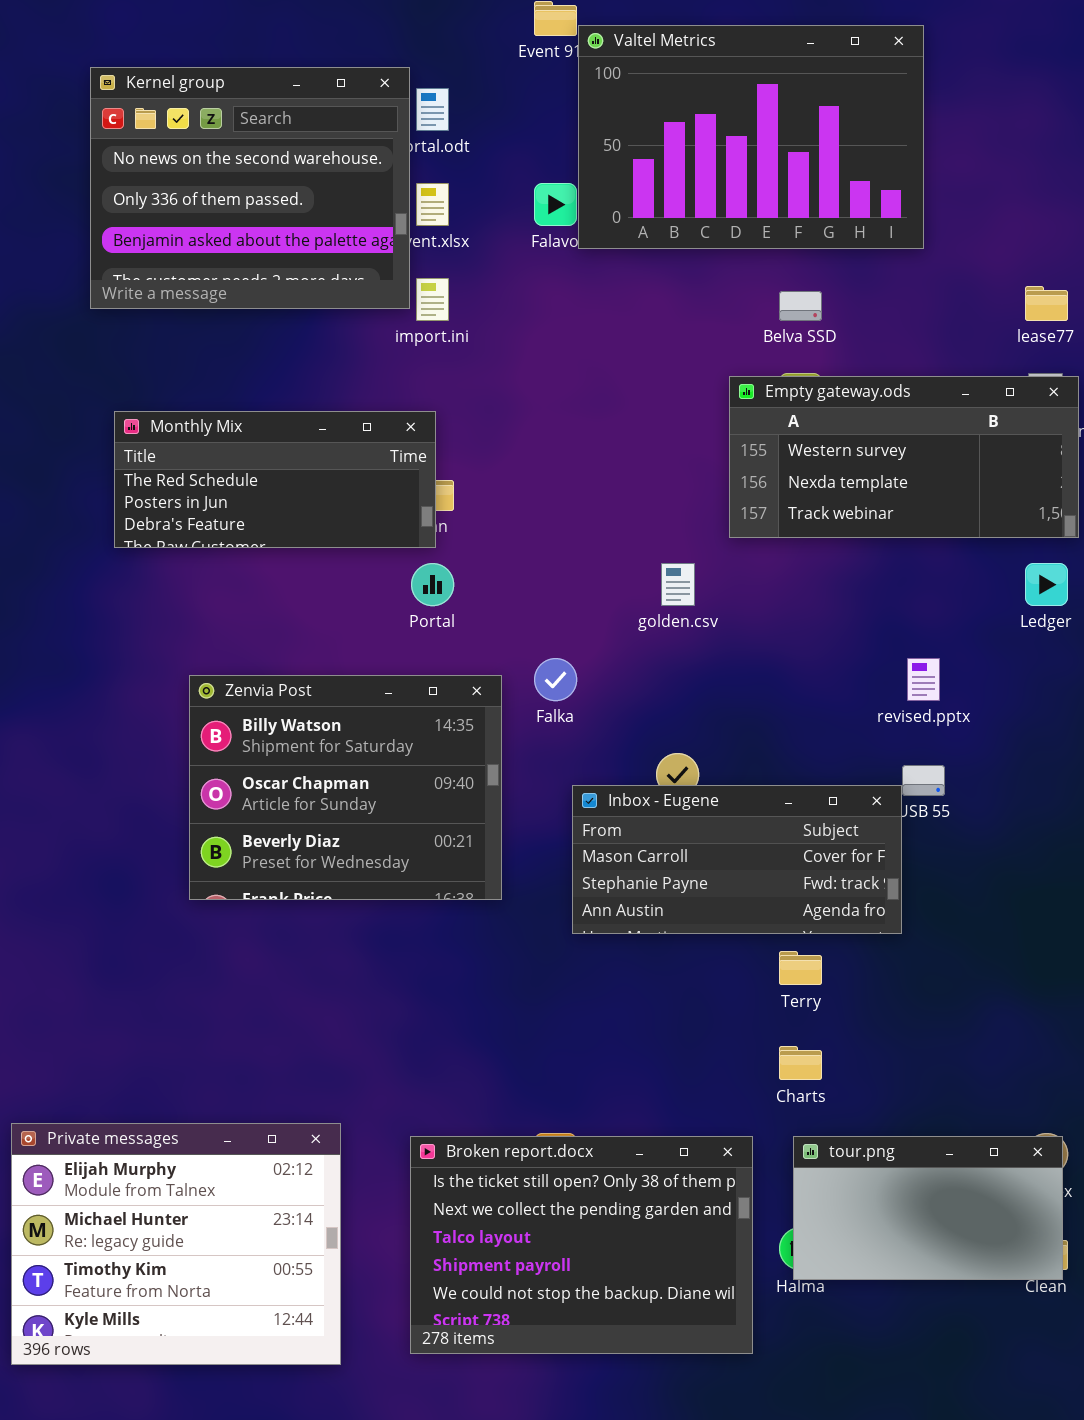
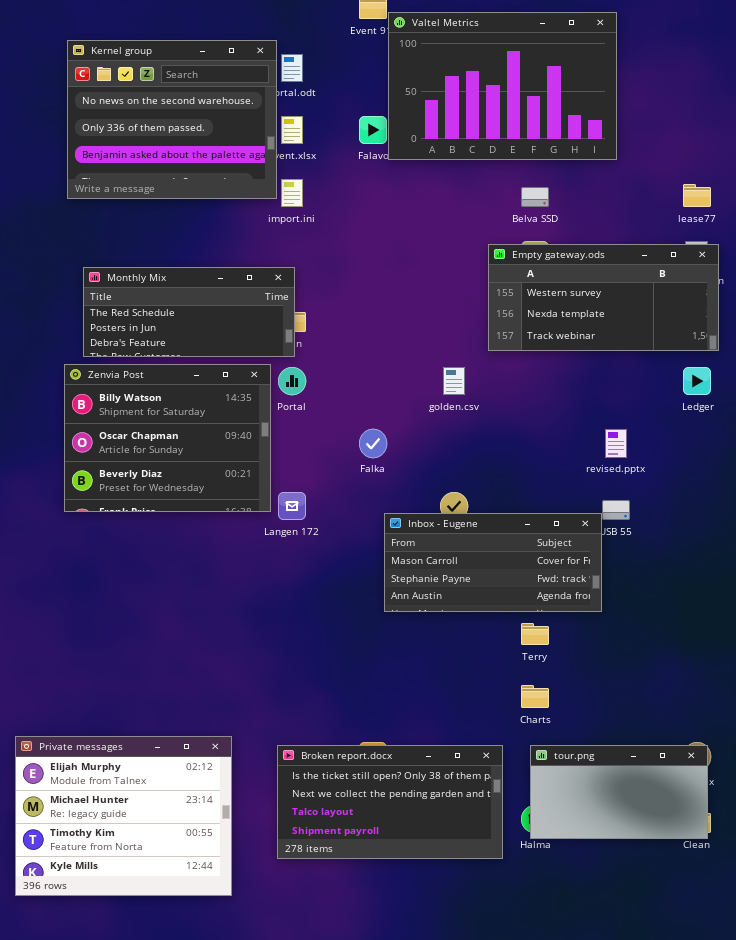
Zenvia Post: [189,675,502,900] -> [64,364,271,512], moved
Broken report.docx: [410,1136,753,1354] -> [277,745,503,859], resized

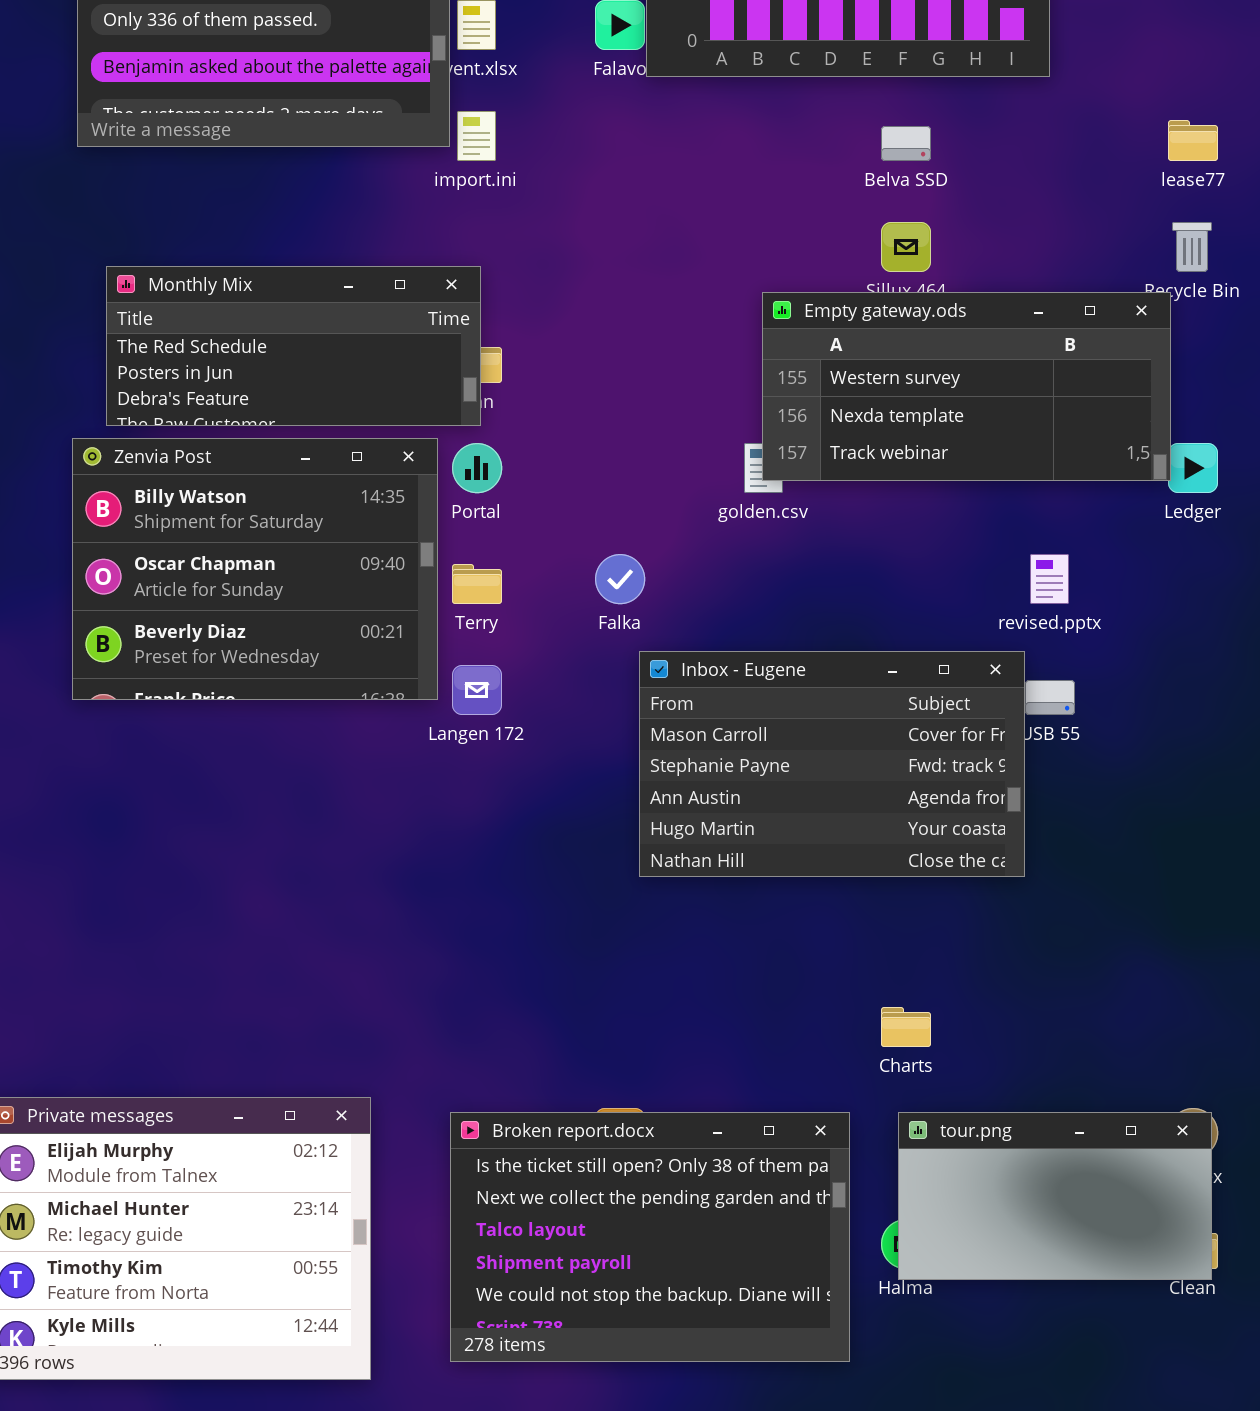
Empty gateway.ods: [488,244,719,351] -> [762,292,1171,481], moved
Inbox - Eugene: [384,513,602,612] -> [639,651,1025,877], resized
Terry: [521,623,549,645] -> [452,564,502,604], moved
Broken report.docx: [277,745,503,859] -> [450,1112,850,1362], resized

